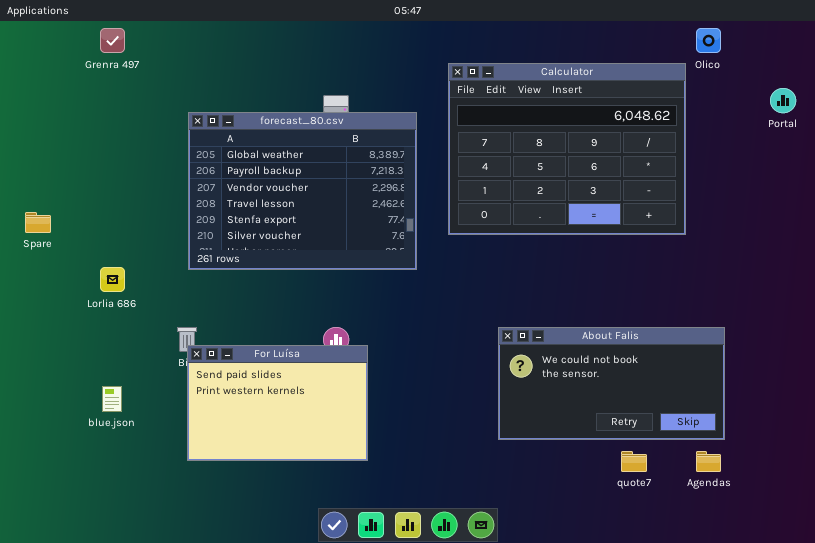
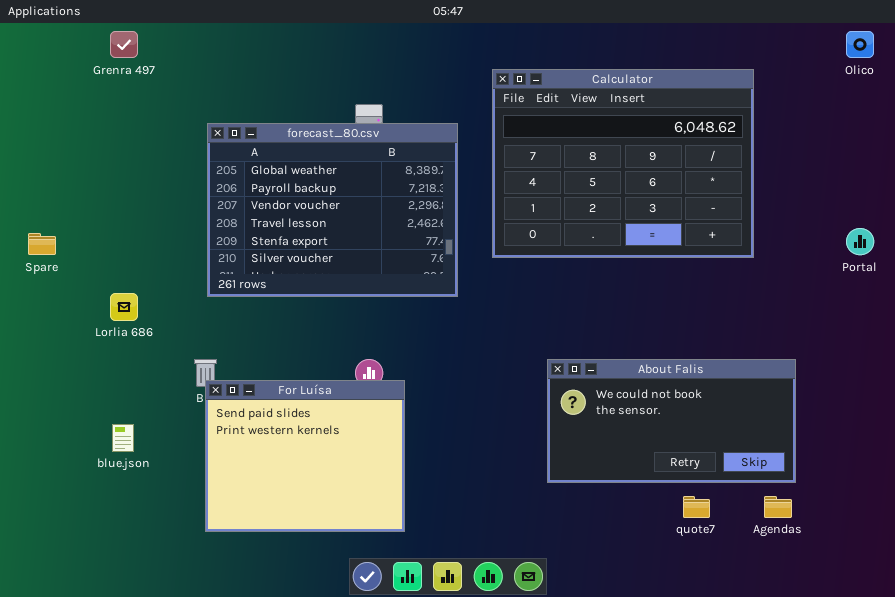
Olico: [696,28,721,53] -> [846,31,874,58], moved
Portal: [770,88,796,113] -> [846,228,874,255], moved
For Luísa: [187,345,368,461] -> [205,380,405,532], resized

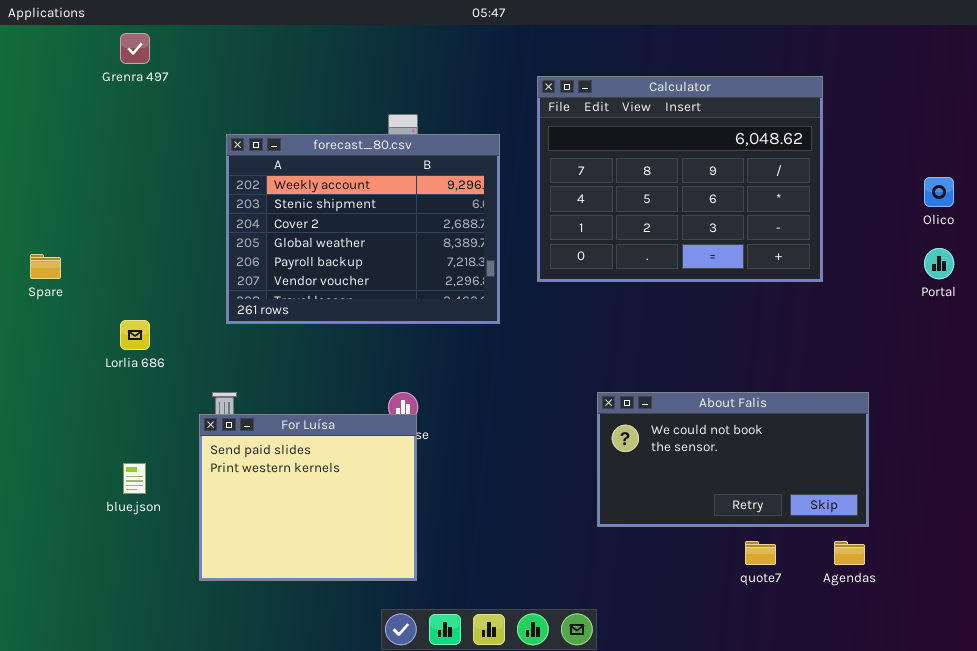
Olico: [846,31,874,58] -> [924,177,954,207], moved
forecast_80.csv: [207,123,458,297] -> [226,134,500,324], scrolled up 3 rows
For Luísa: [205,380,405,532] -> [199,414,417,581], moved

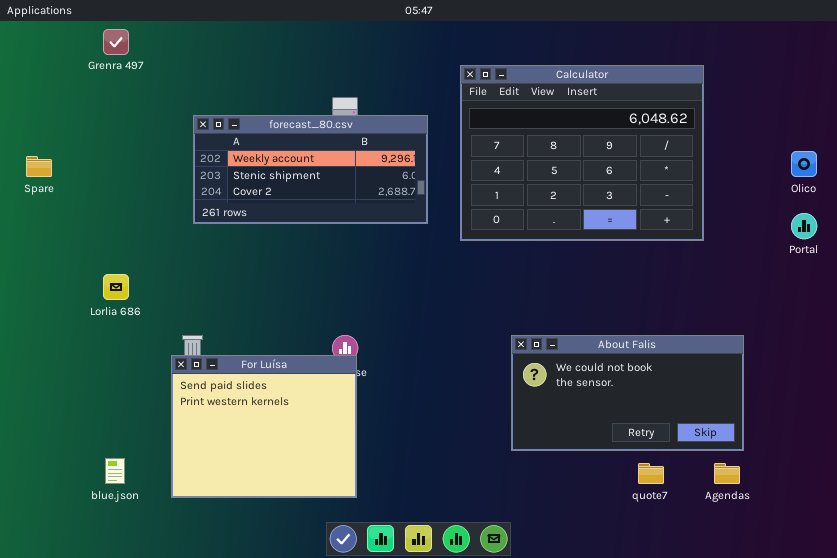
forecast_80.csv: [226,134,500,324] -> [193,115,428,224], resized
Spare: [30,254,61,279] -> [26,156,52,177], moved
blue.json: [123,463,146,494] -> [105,458,125,484], moved

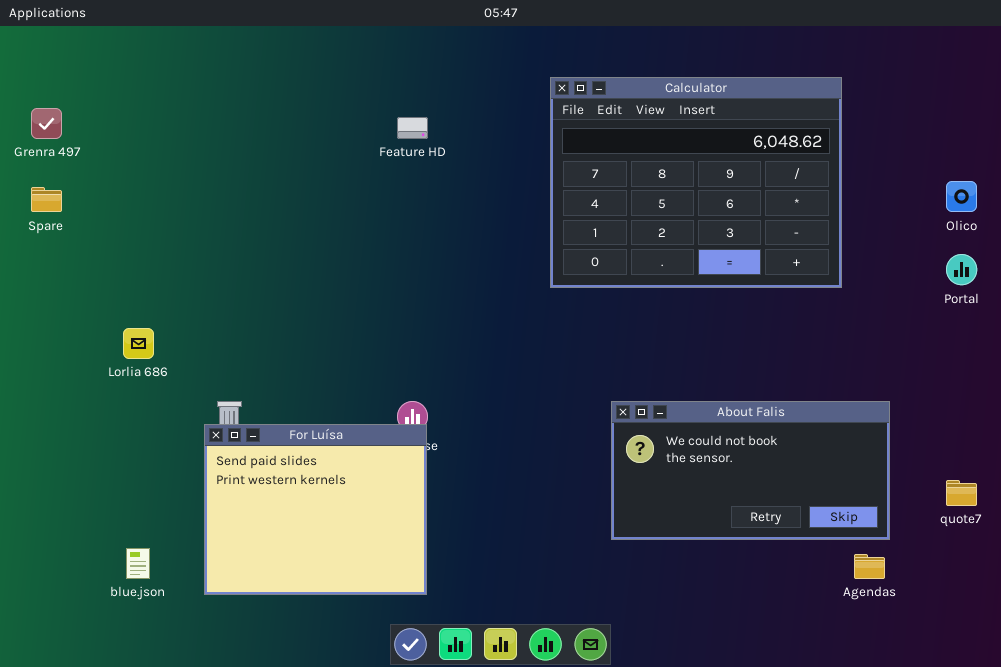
Grenra 497: [103,29,129,55] -> [31,108,62,139], moved
forecast_80.csv: [193,115,428,224] -> none, closed
quote7: [638,463,664,484] -> [946,480,977,506], moved

